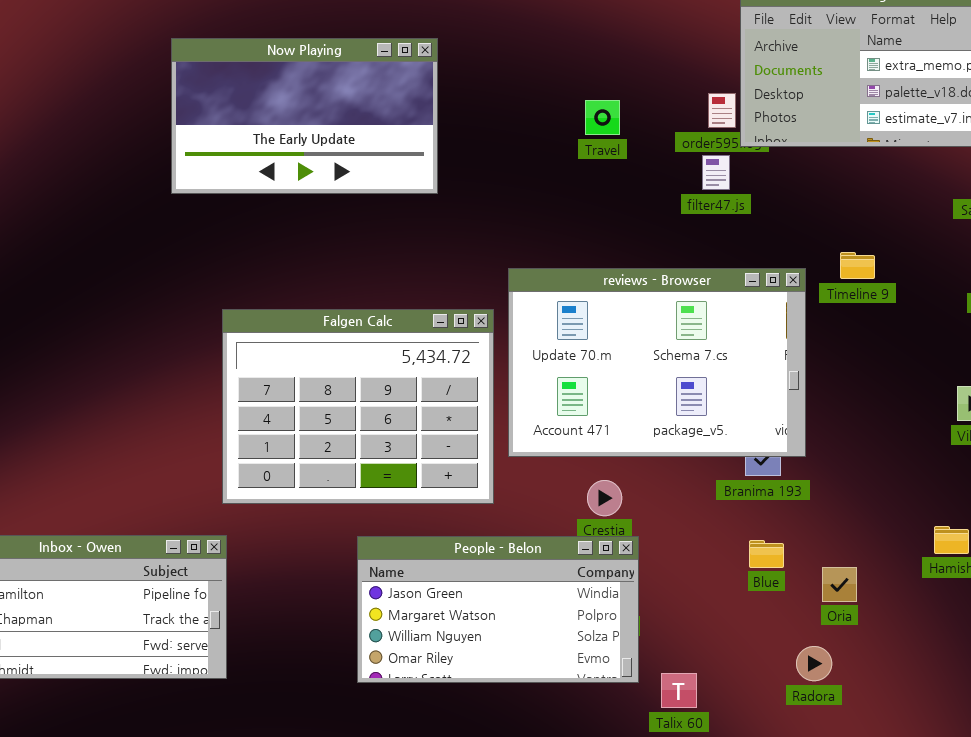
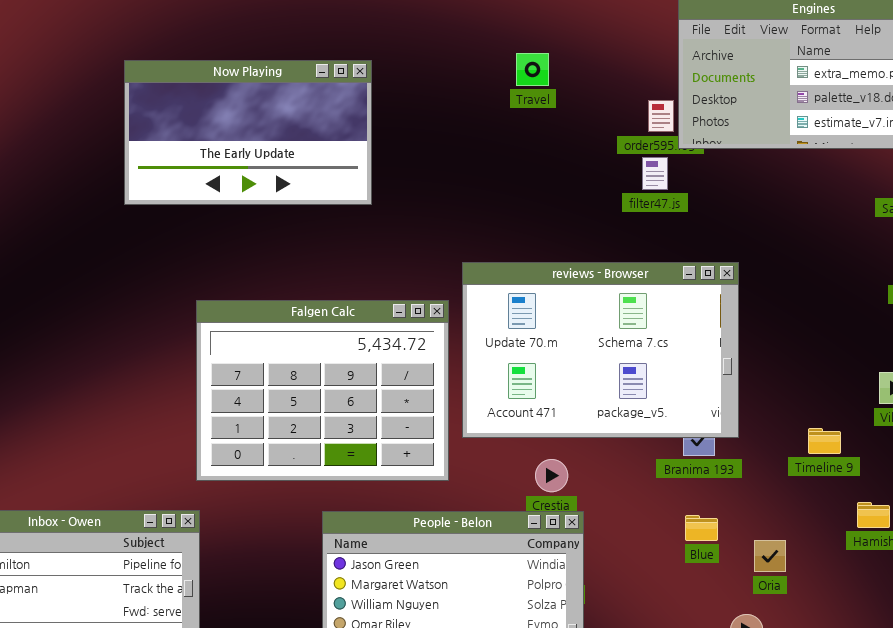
Now Playing: [171,38,438,194] -> [124,60,372,205], moved
Travel: [585,100,620,135] -> [516,53,549,86], moved
Timeline 9: [840,252,875,279] -> [808,428,841,454], moved

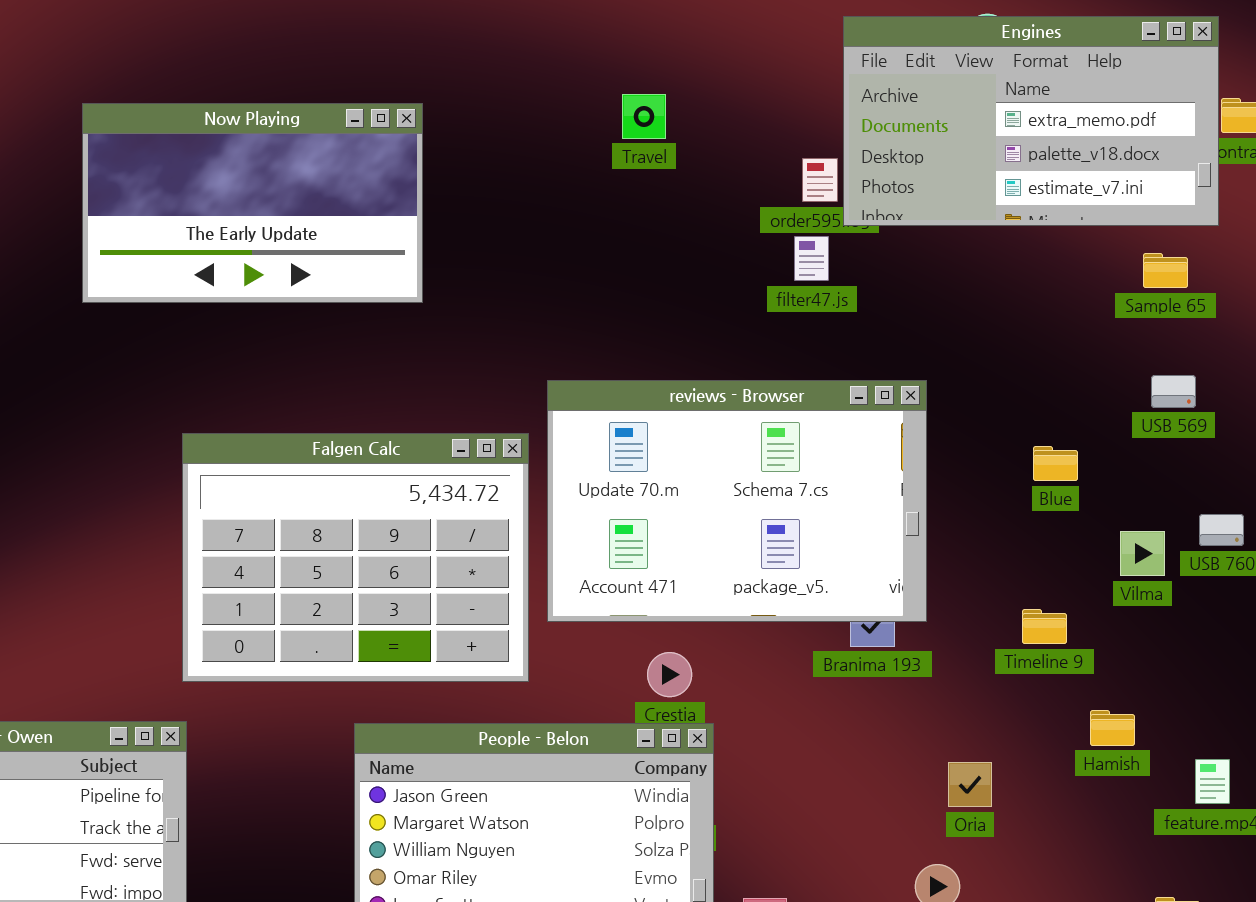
Blue: [685,515,718,541] -> [1033,446,1078,481], moved

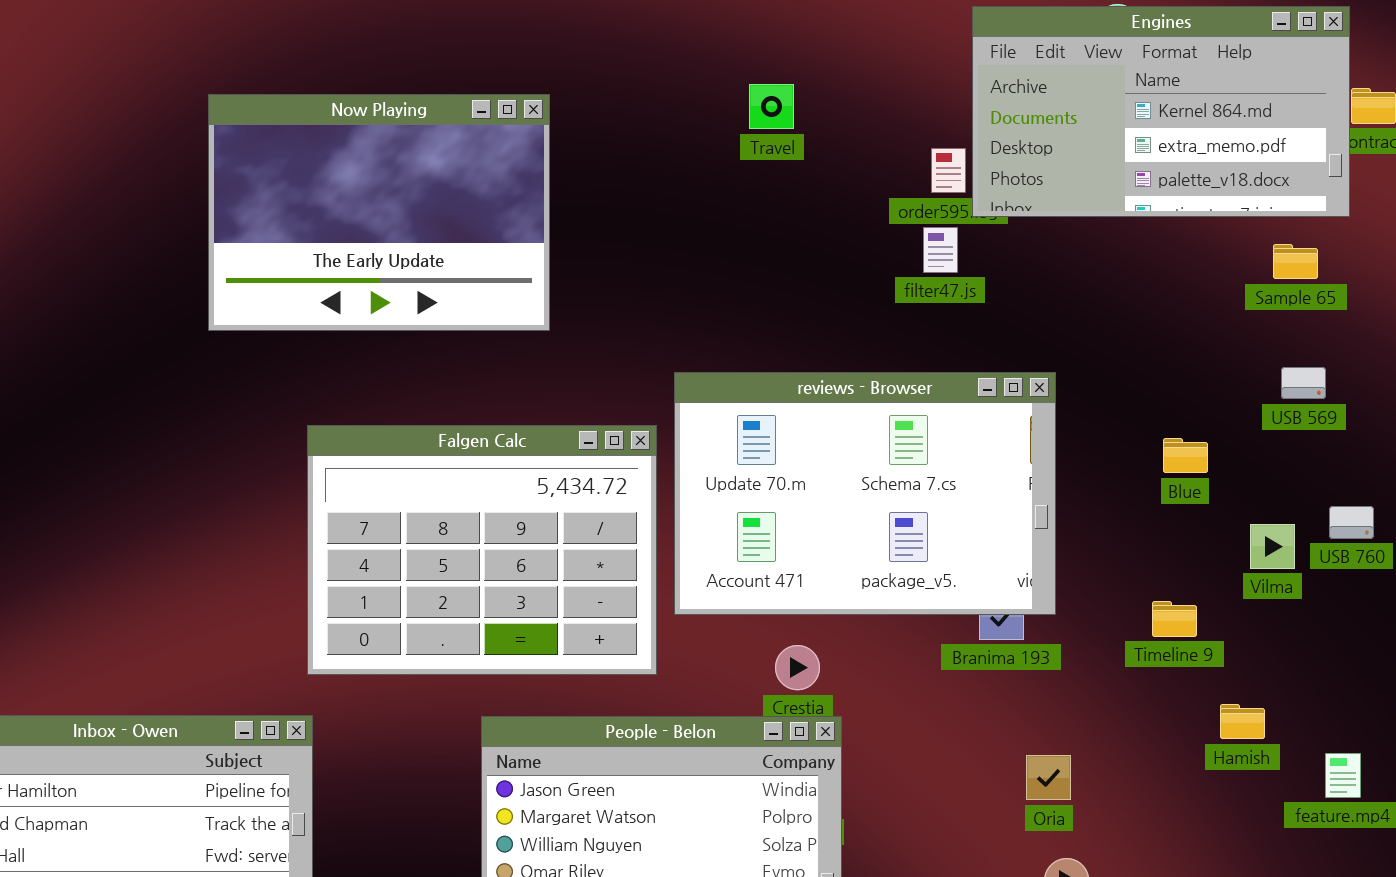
Engines: [843,16,1219,226] -> [972,6,1350,217], scrolled up 1 row
Now Playing: [82,103,423,303] -> [208,94,550,331], resized
Oria: [948,762,992,807] -> [1026,755,1071,800], moved

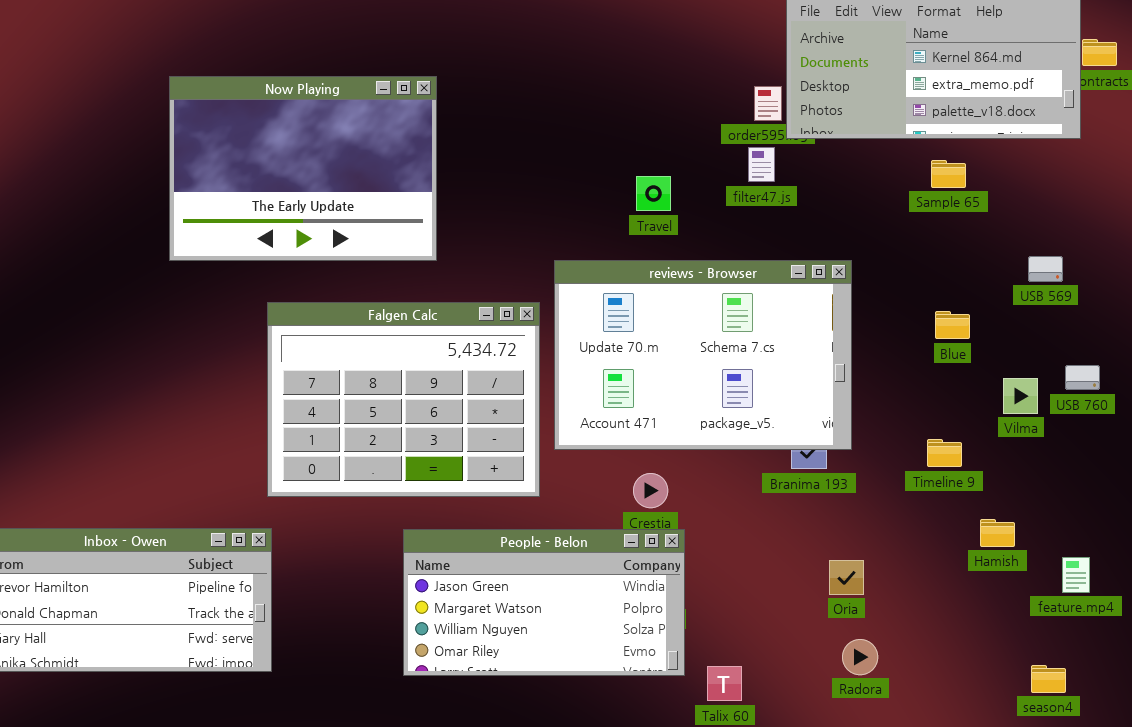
Travel: [749,84,794,129] -> [636,176,671,211], moved
Now Playing: [208,94,550,331] -> [169,76,437,261], moved
Sample 65: [1273,244,1318,279] -> [931,160,966,188], moved

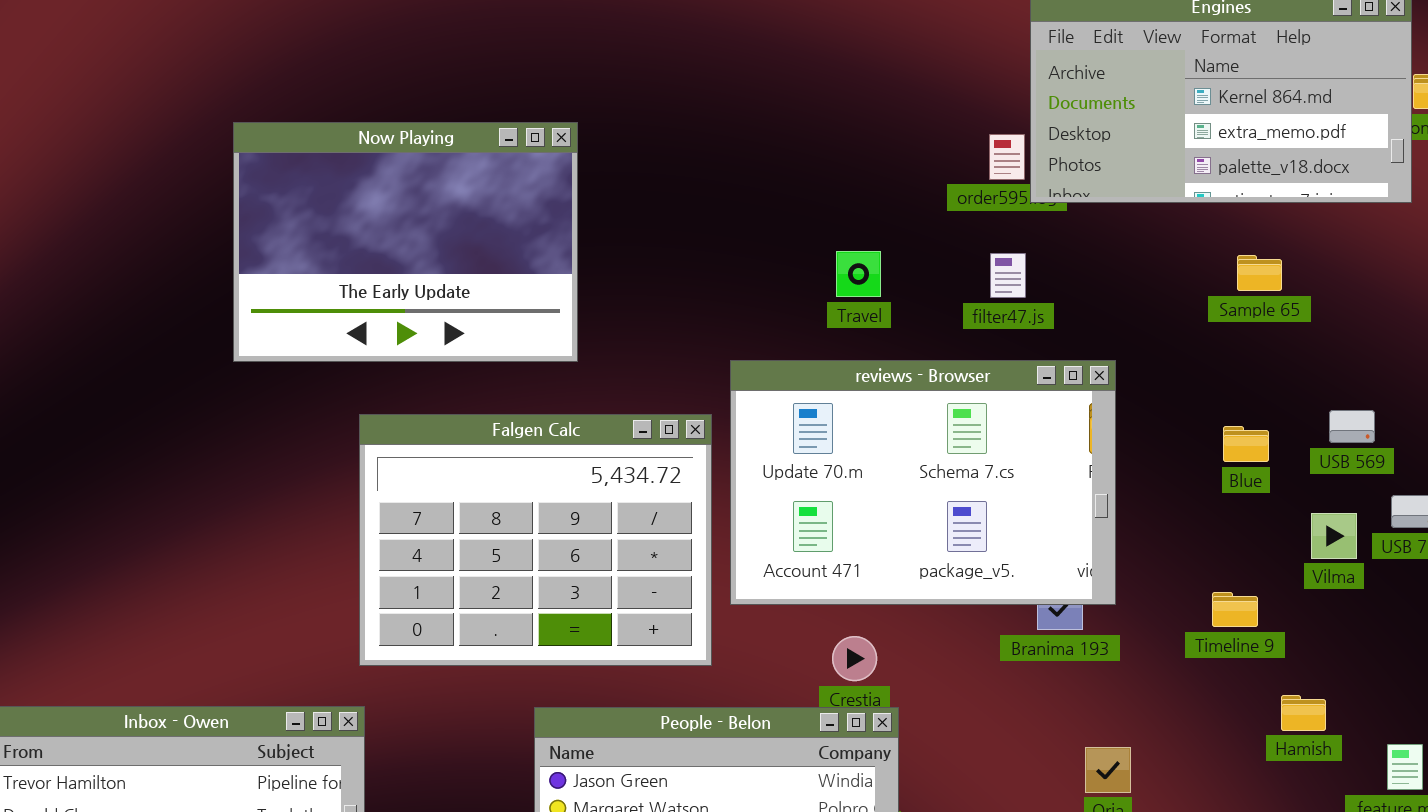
filter47.js: [748,147,775,182] -> [990,253,1026,298], moved
Sample 65: [931,160,966,188] -> [1237,255,1282,291], moved
USB 569: [1028,256,1063,282] -> [1329,410,1375,443], moved

